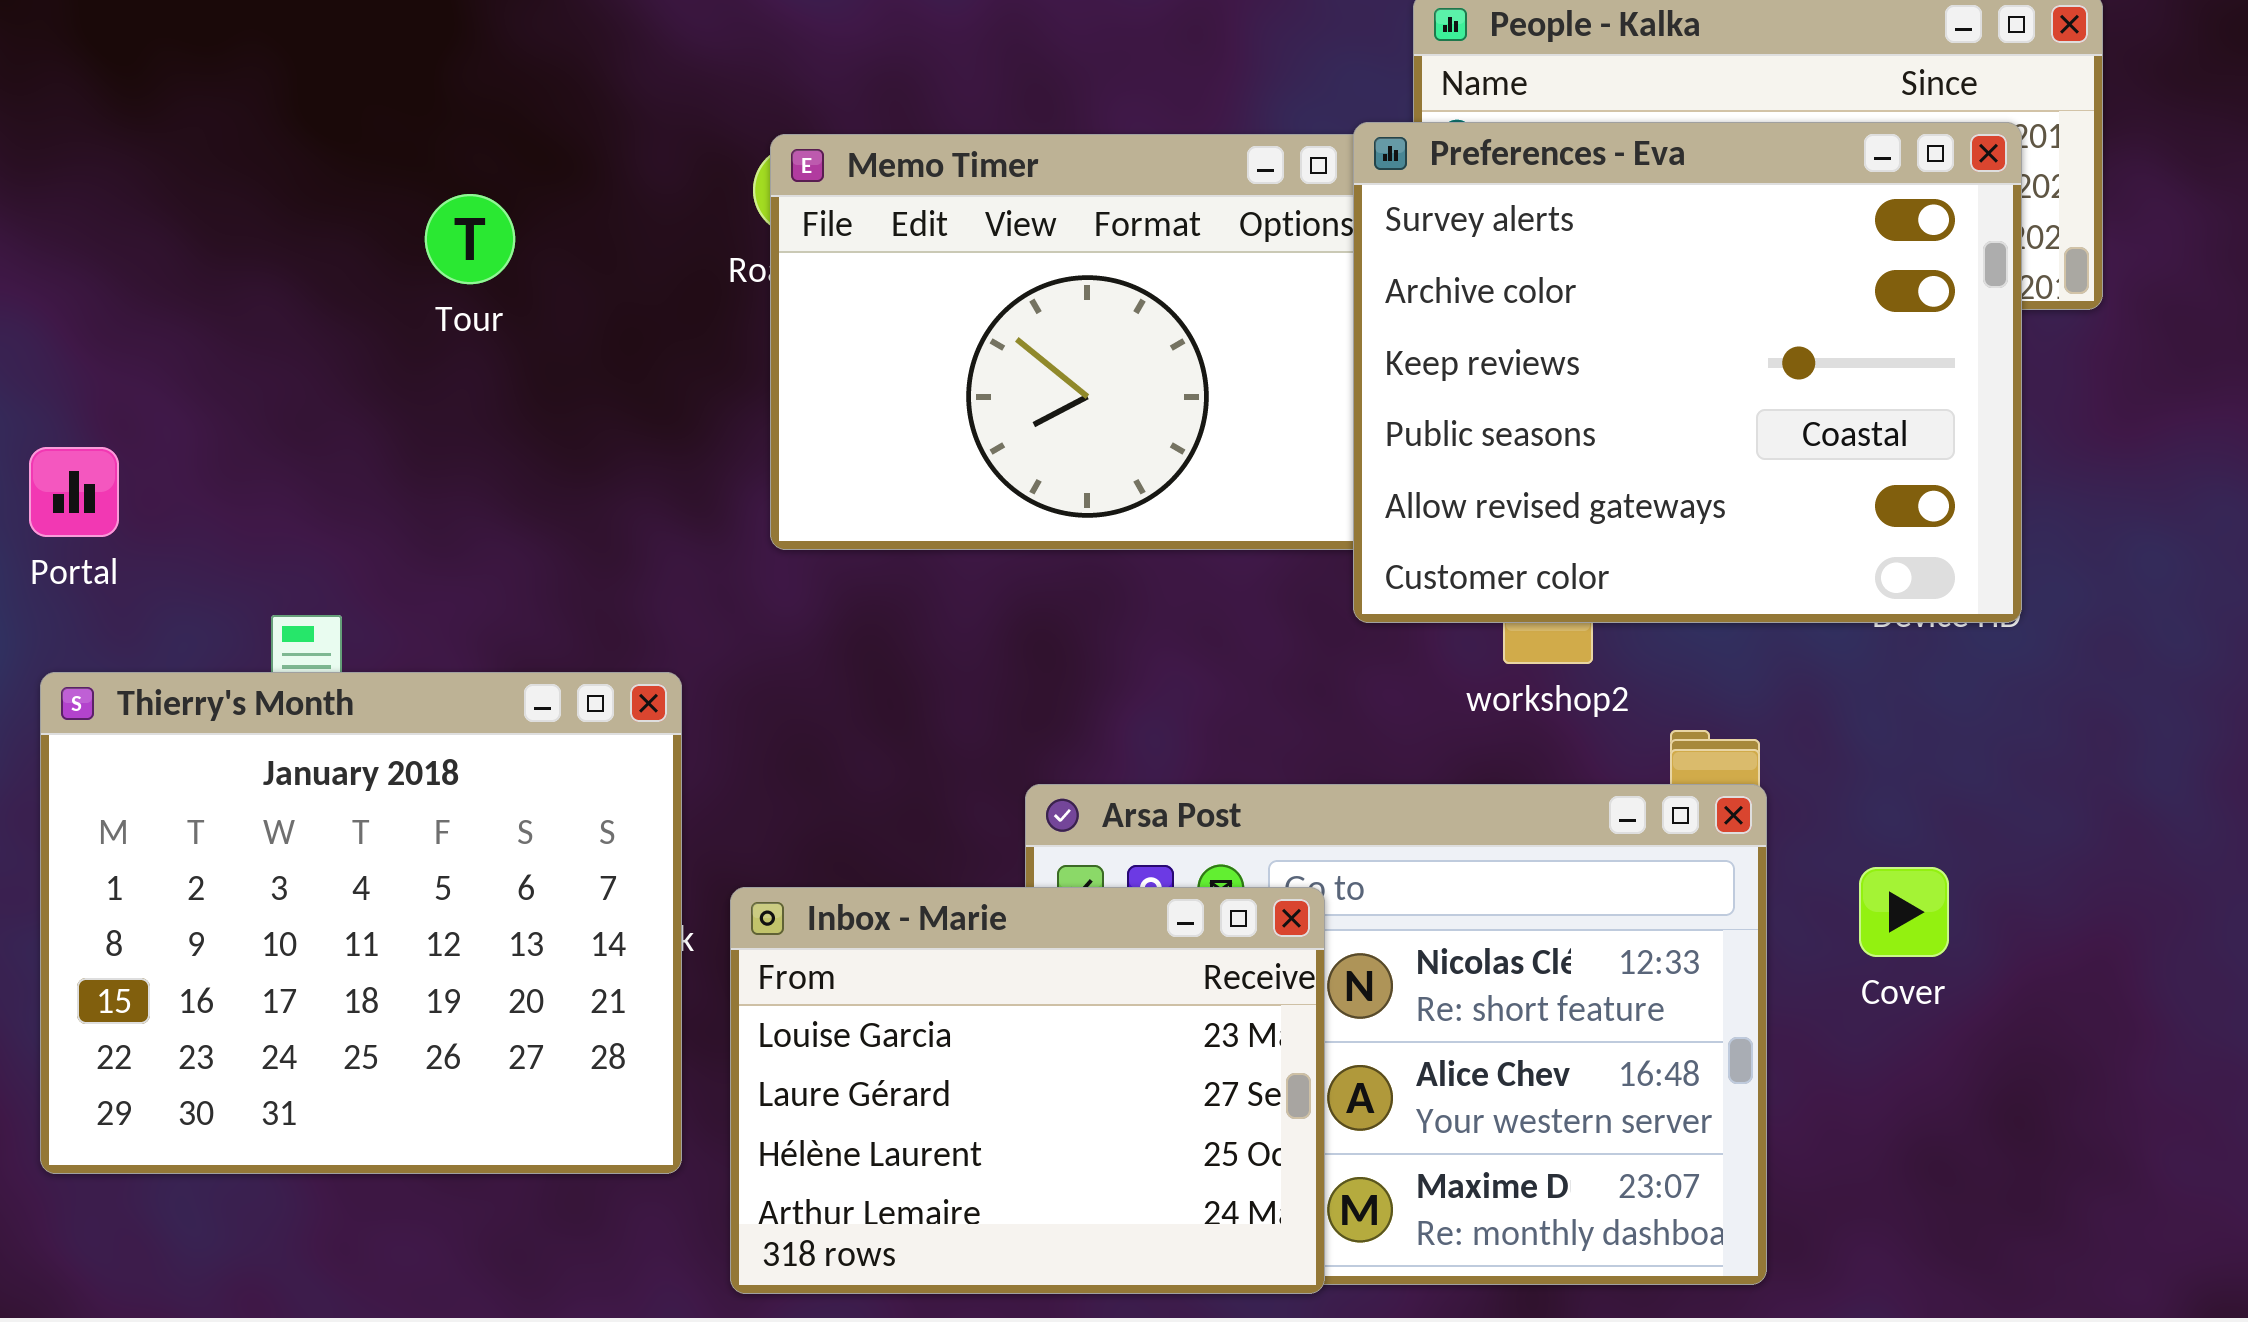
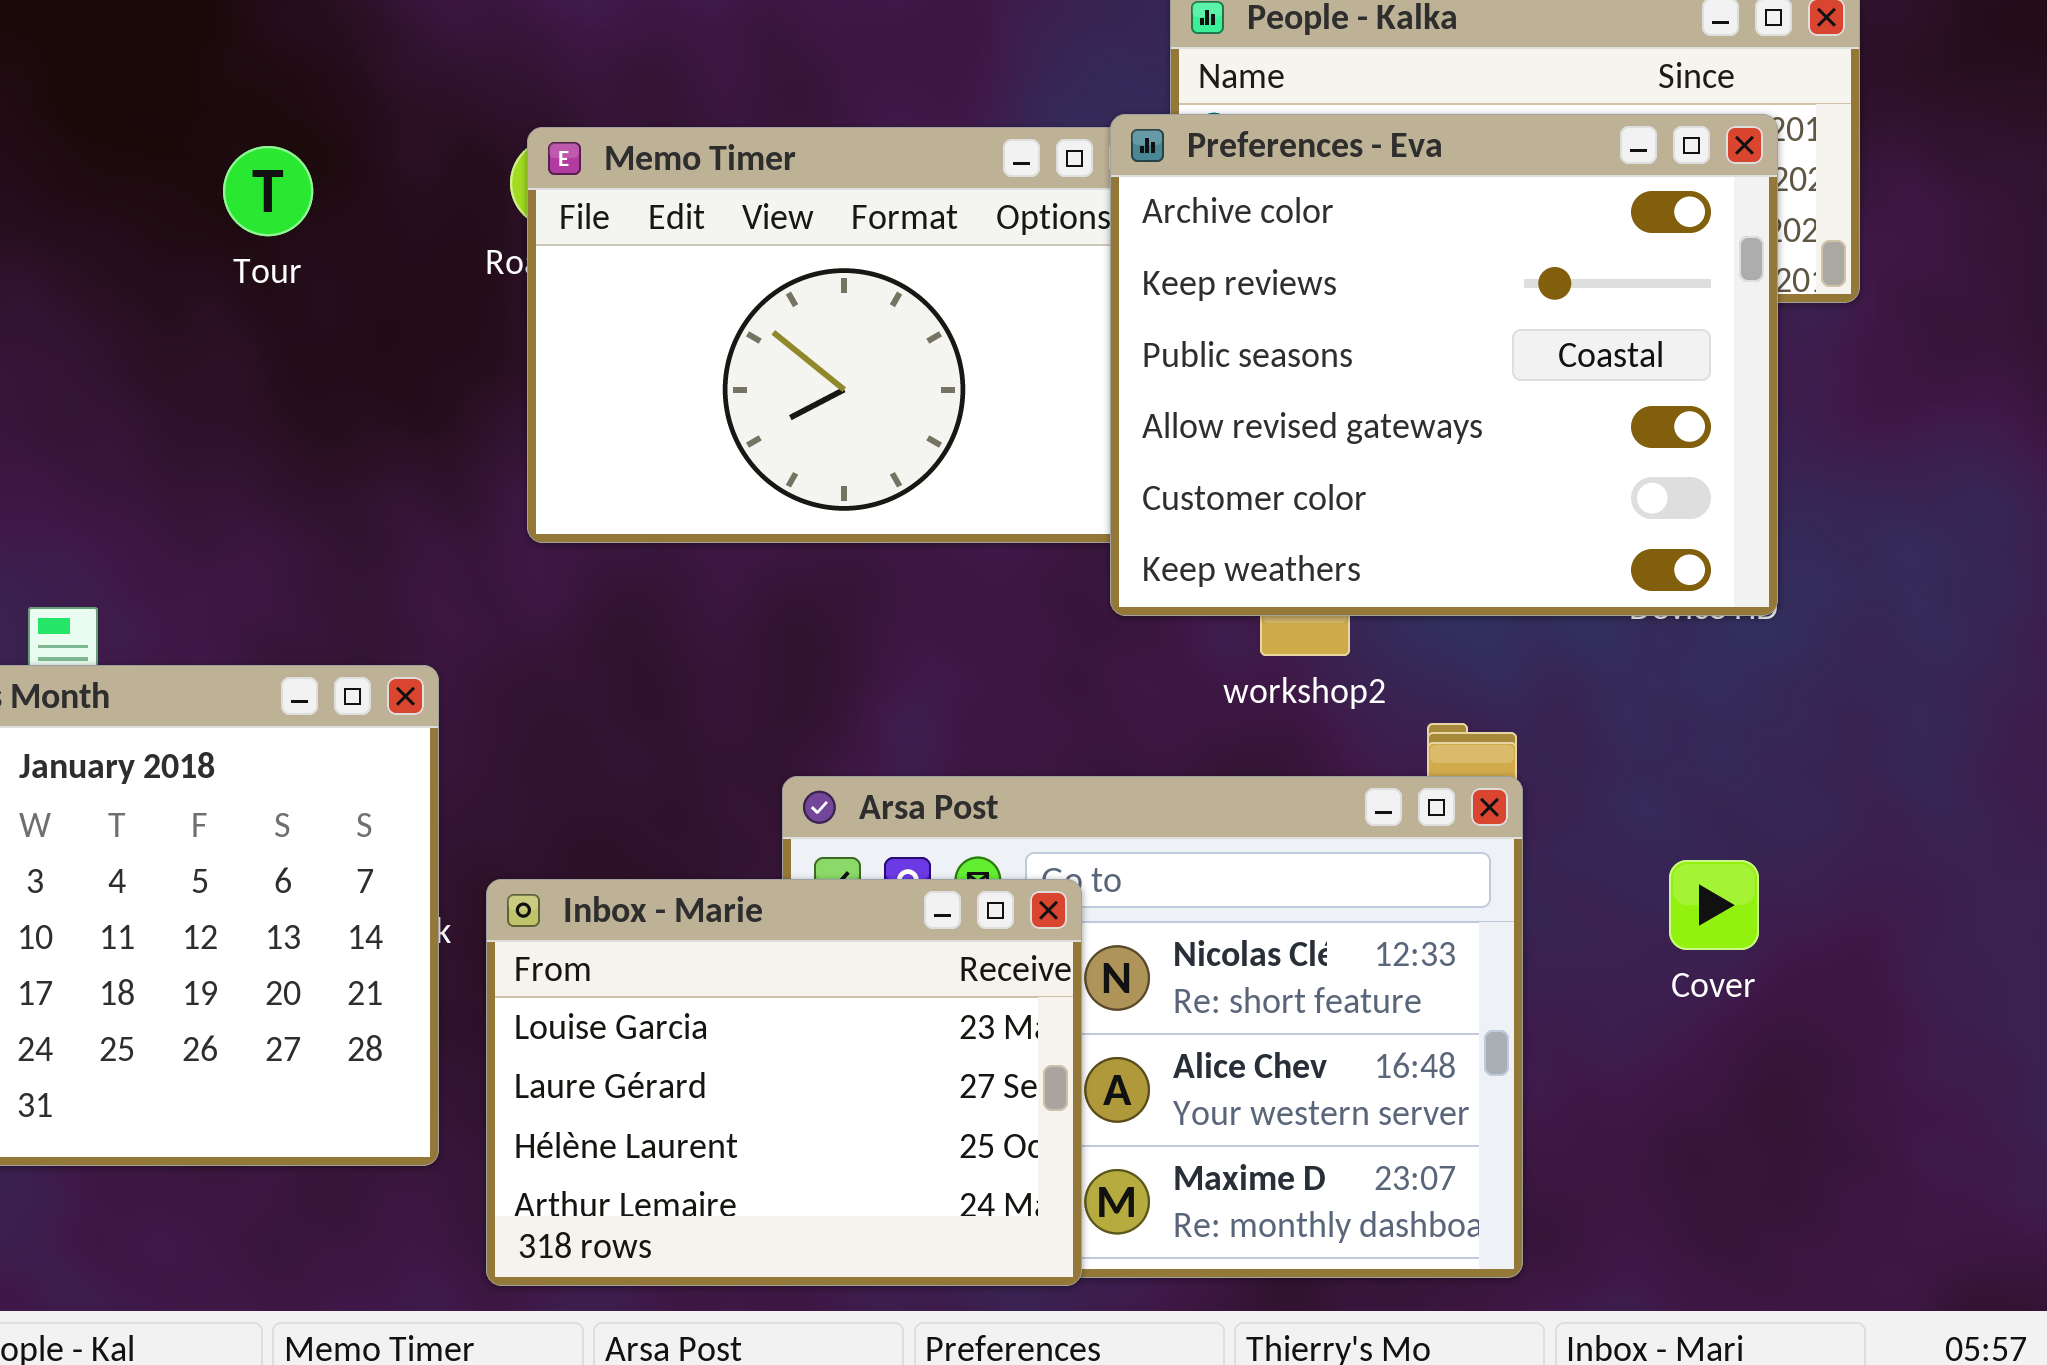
Preferences - Eva: [1353,122,2022,623] -> [1110,114,1778,616], scrolled down 1 row
Tour: [425,194,515,284] -> [223,146,313,236], moved
Cover: [1859,867,1949,957] -> [1669,860,1759,950], moved

